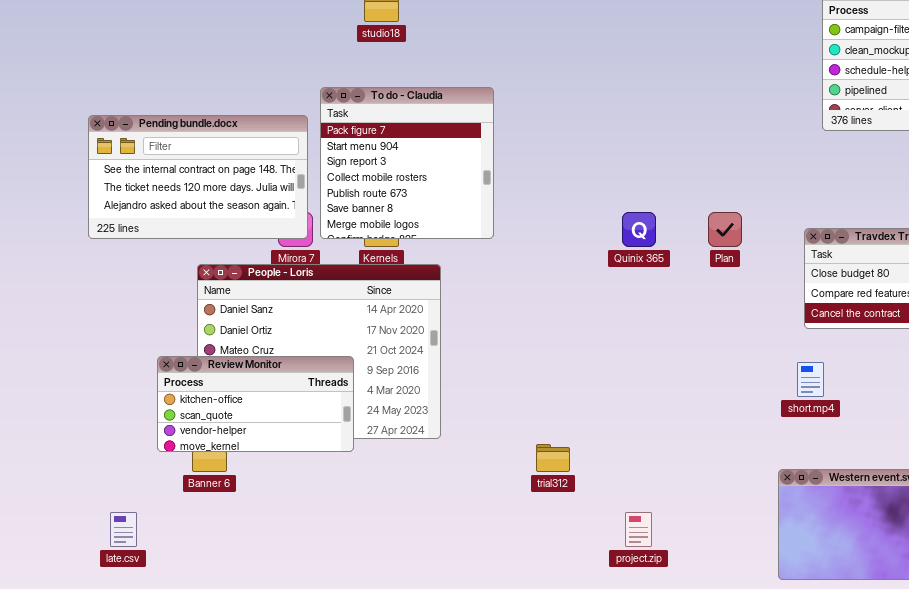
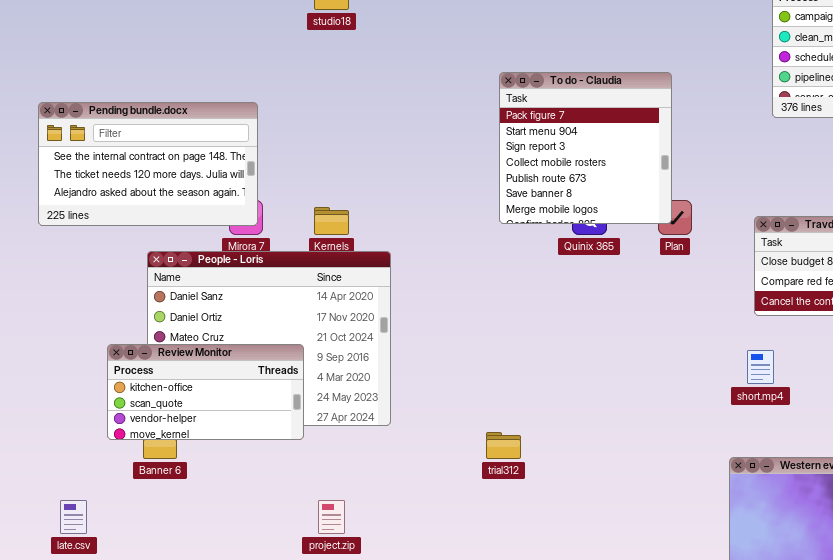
To do - Claudia: [320,87,494,239] -> [499,72,672,224], moved
project.zip: [625,512,652,547] -> [318,500,345,534], moved

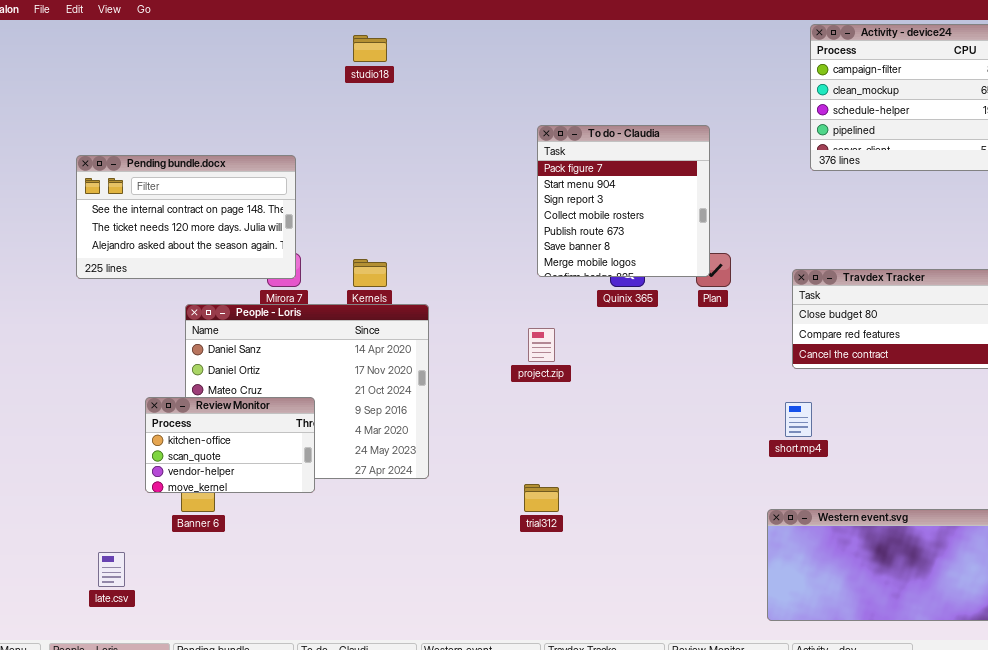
Review Monitor: [107,344,304,440] -> [145,397,315,493], resized
project.zip: [318,500,345,534] -> [528,328,555,362], moved

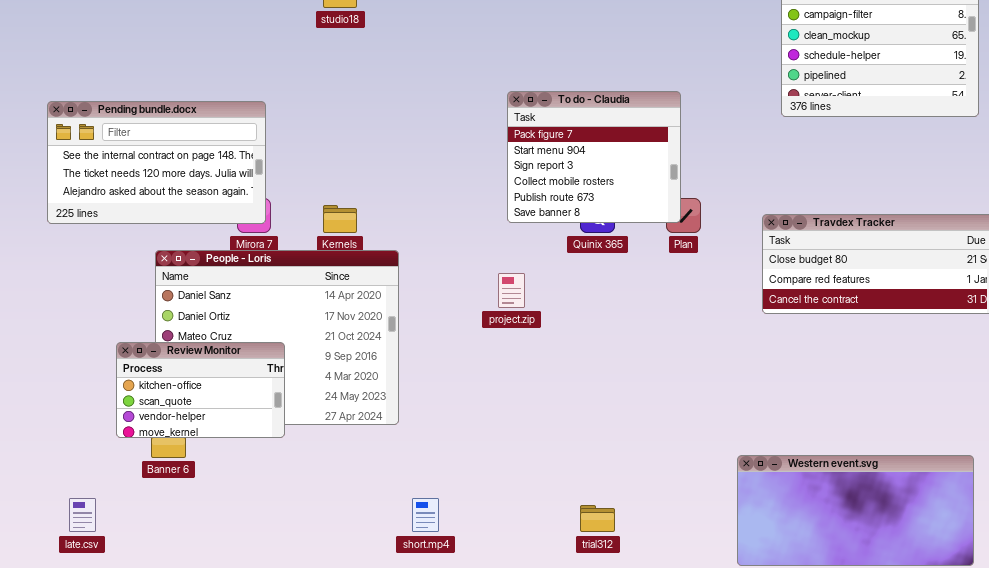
To do - Claudia: [537,125,710,277] -> [507,91,681,223], resized
short.mp4: [785,402,812,437] -> [412,498,439,532], moved
trial312: [524,484,559,512] -> [580,505,615,532], moved

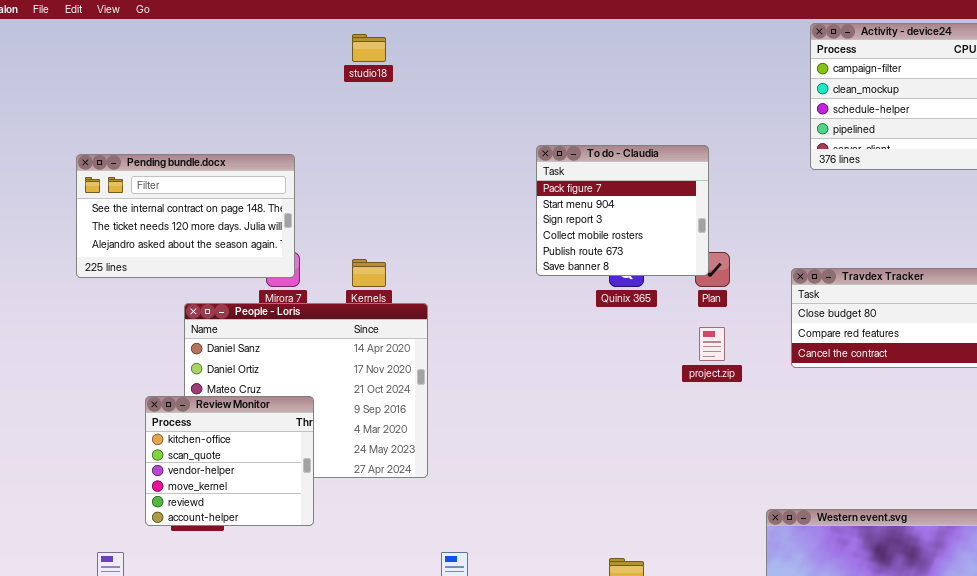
project.zip: [498,273,525,308] -> [699,327,725,361], moved
Review Monitor: [116,342,285,438] -> [145,396,314,526], resized

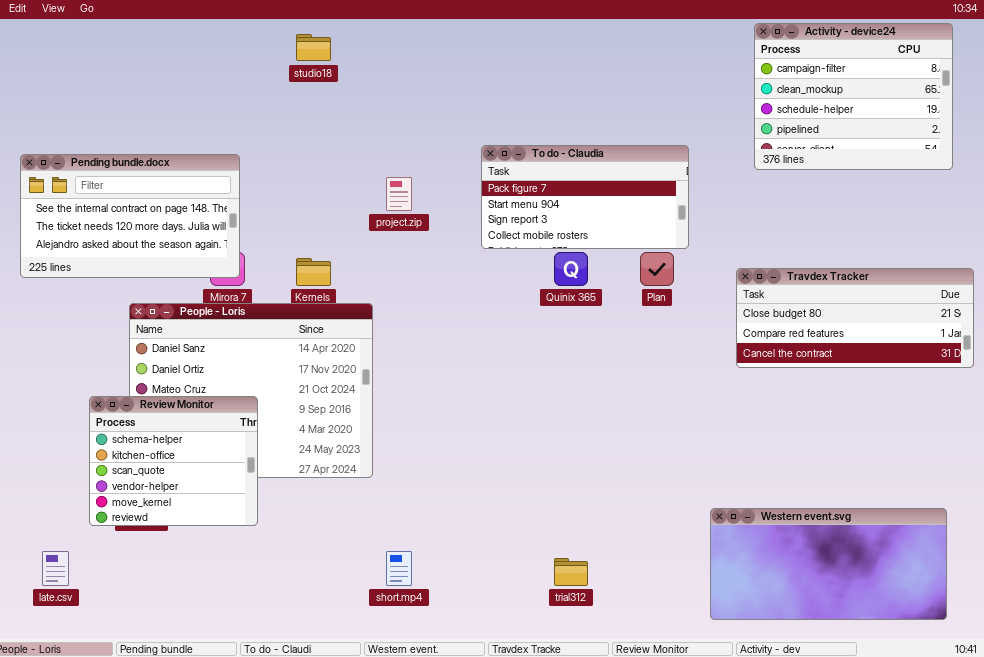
To do - Claudia: [536,145,709,276] -> [481,145,689,249], resized
project.zip: [699,327,725,361] -> [386,177,412,211], moved
Review Monitor: [145,396,314,526] -> [89,396,258,526], scrolled up 1 row

